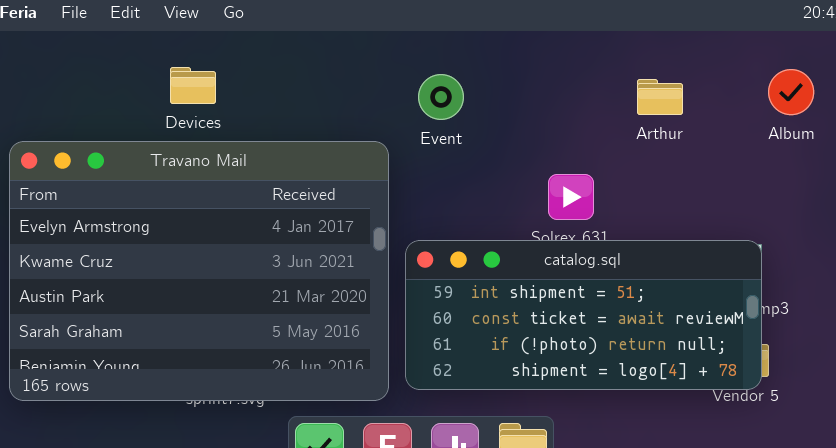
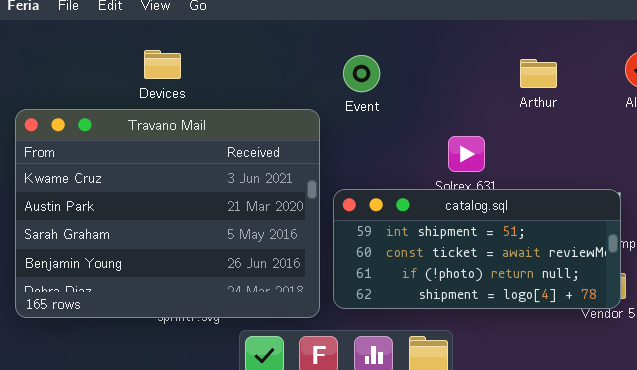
Travano Mail: [9,141,389,401] -> [15,109,320,318], scrolled down 1 row

